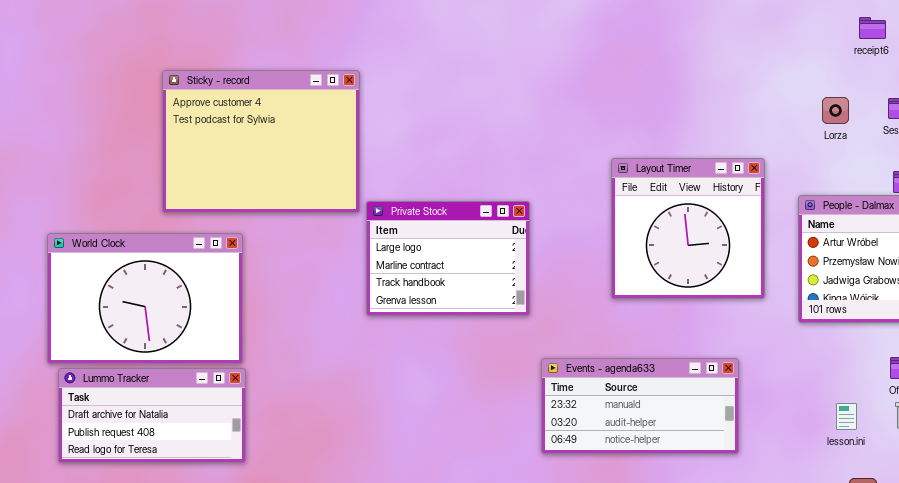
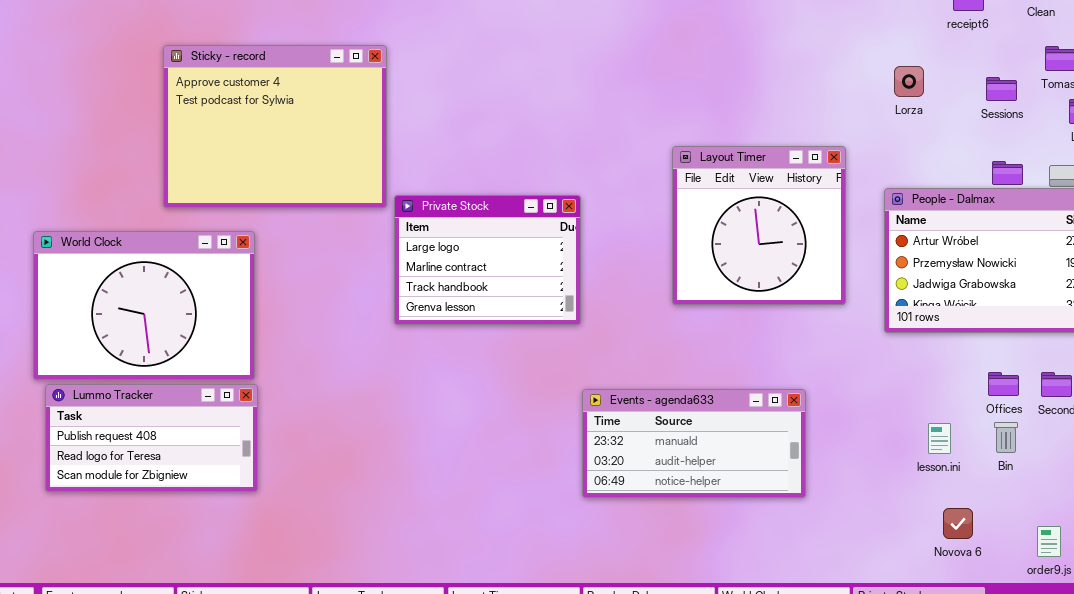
Lorza: [822,97,849,124] -> [894,66,924,97], moved
Events - agenda633: [541,358,739,454] -> [582,389,806,498], moved
Lummo Tracker: [58,368,246,463] -> [45,384,258,492], scrolled down 1 row

